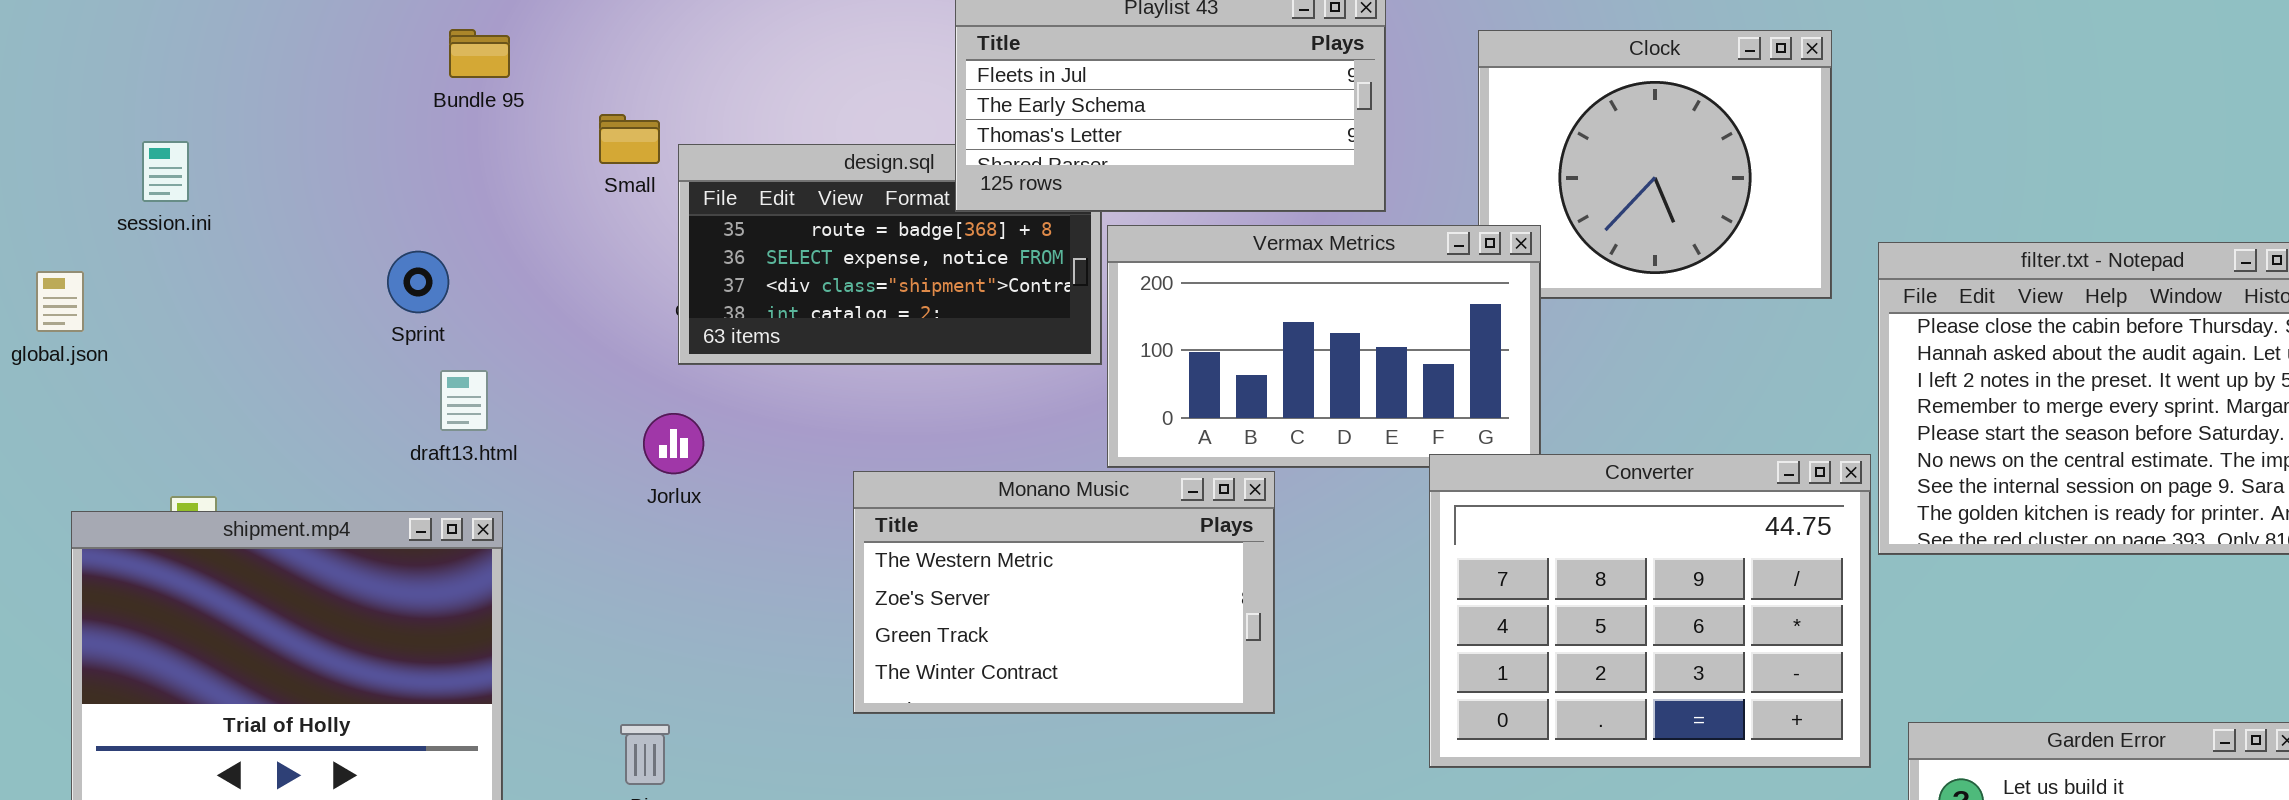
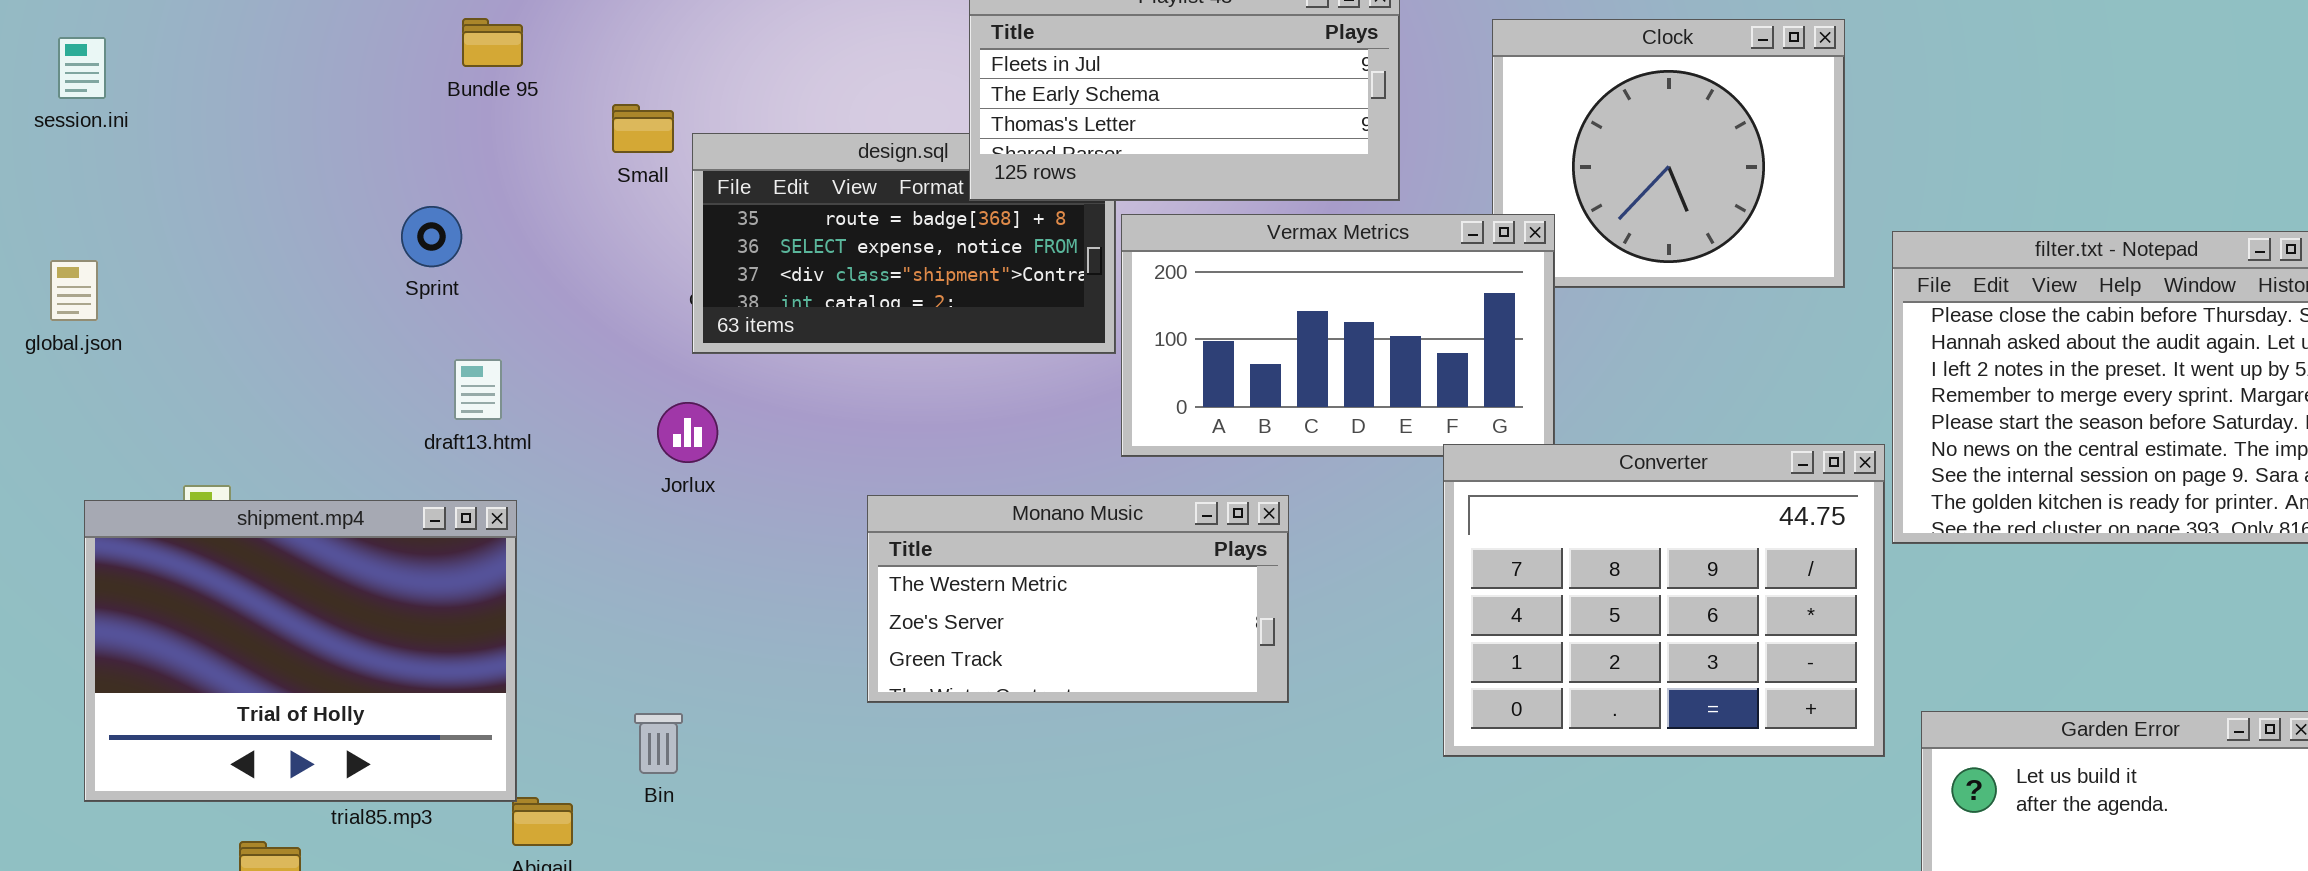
session.ini: [142,141,189,202] -> [58,37,106,99], moved
Sprint: [387,251,449,313] -> [401,206,462,267], moved
Monano Music: [853,471,1275,714] -> [867,495,1289,703], resized

